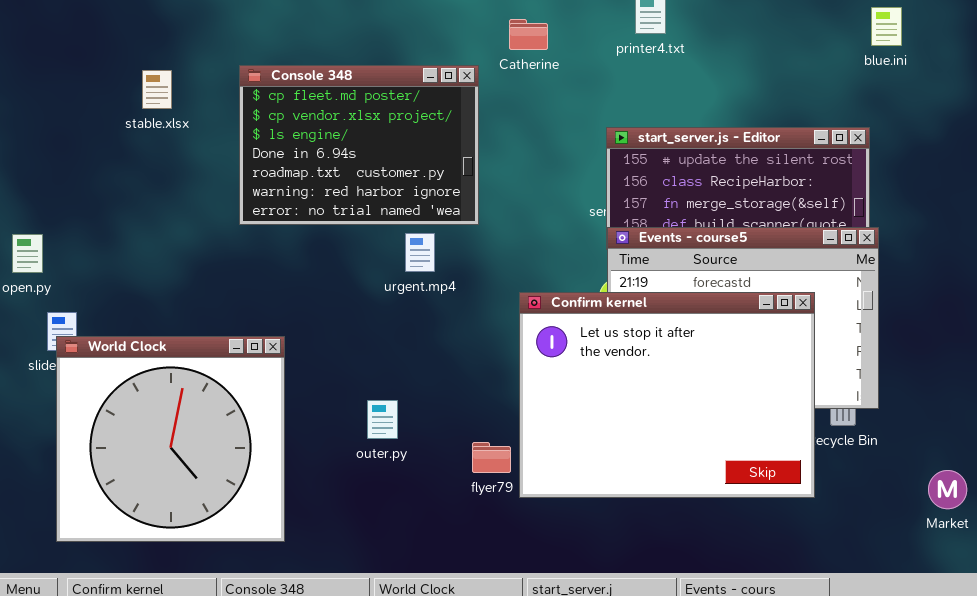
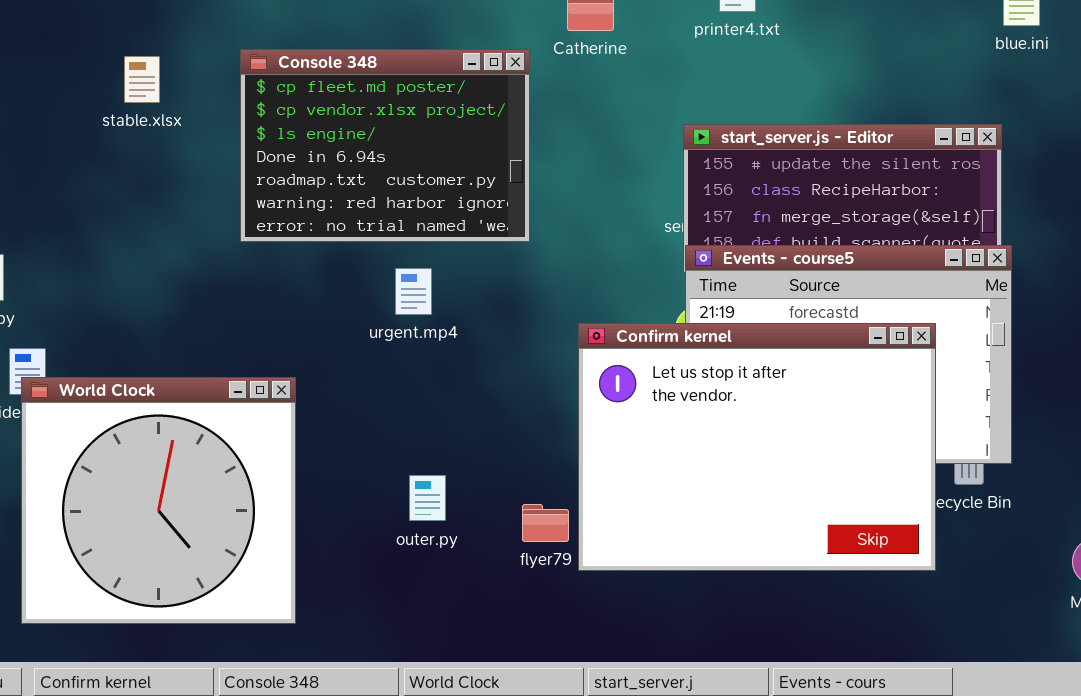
urgent.mp4: [405,233,435,272] -> [395,268,432,315], moved
outer.py: [367,400,398,439] -> [409,475,446,521], moved

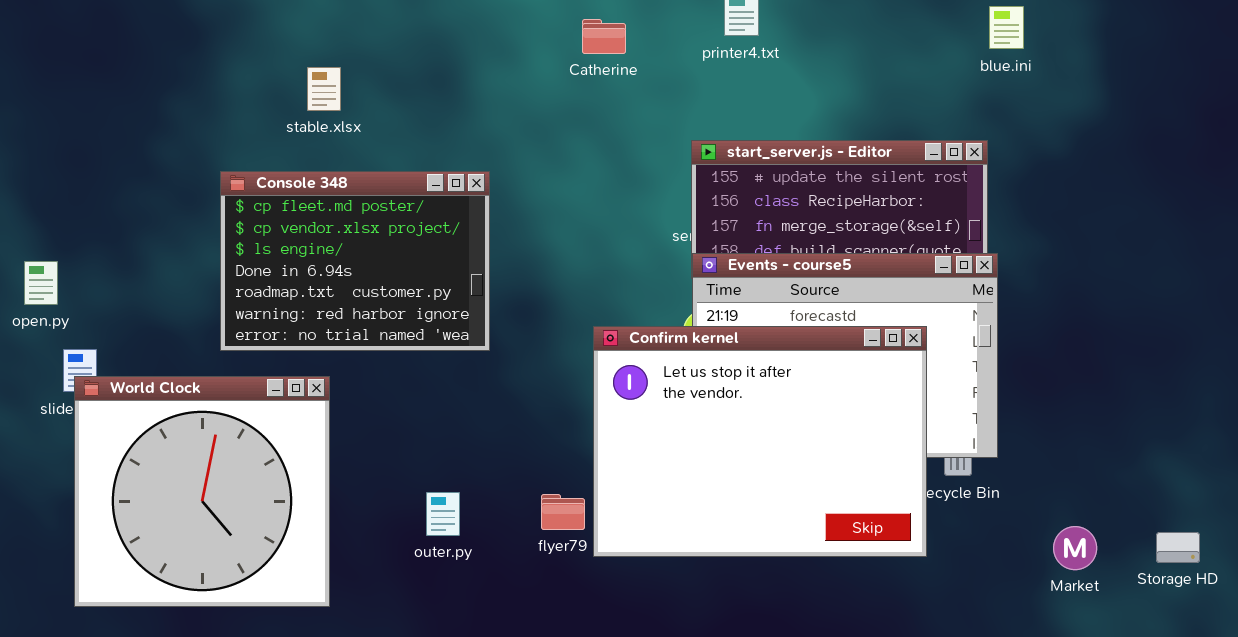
Console 348: [240,49,530,242] -> [220,171,490,351], moved
stable.xlsx: [124,56,160,103] -> [307,67,341,111], moved
outer.py: [409,475,446,521] -> [426,492,460,536], moved

